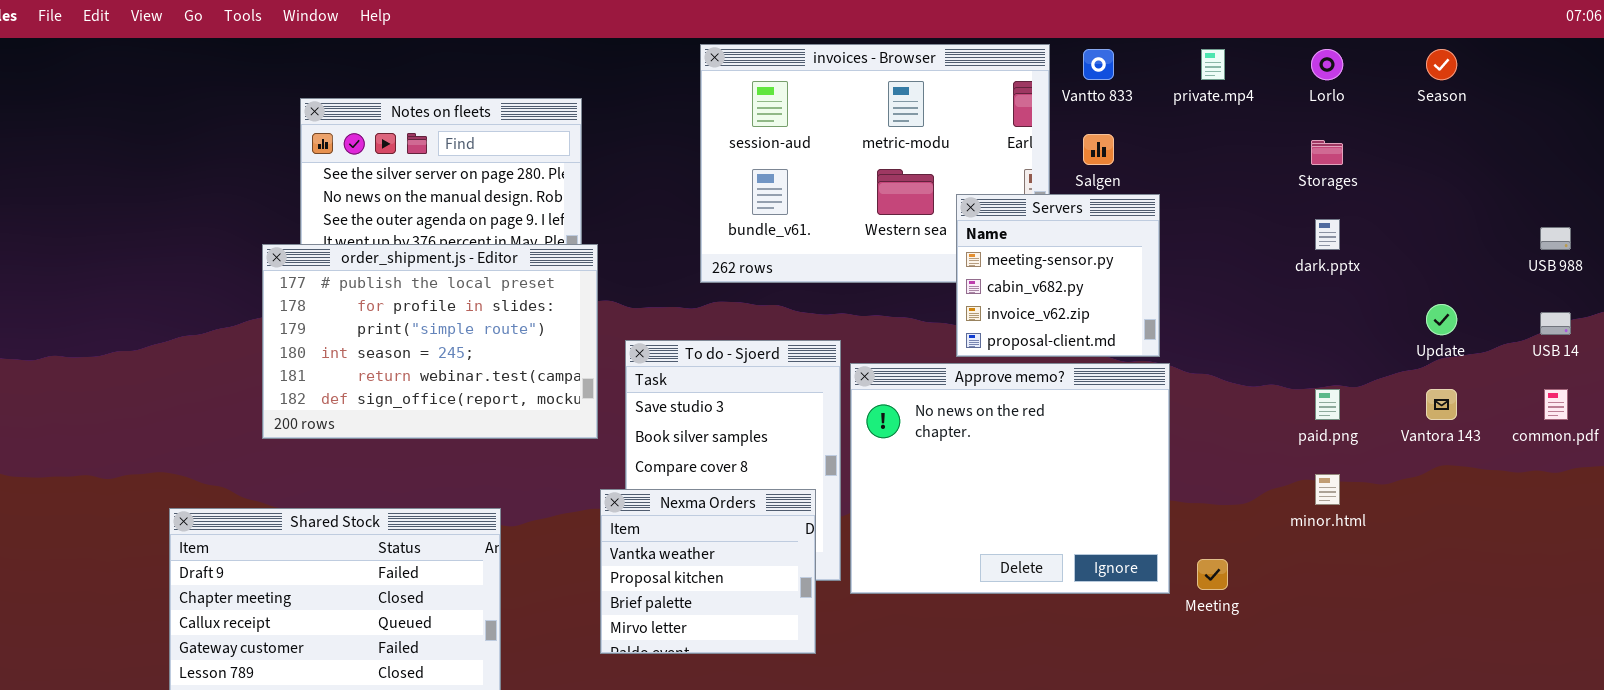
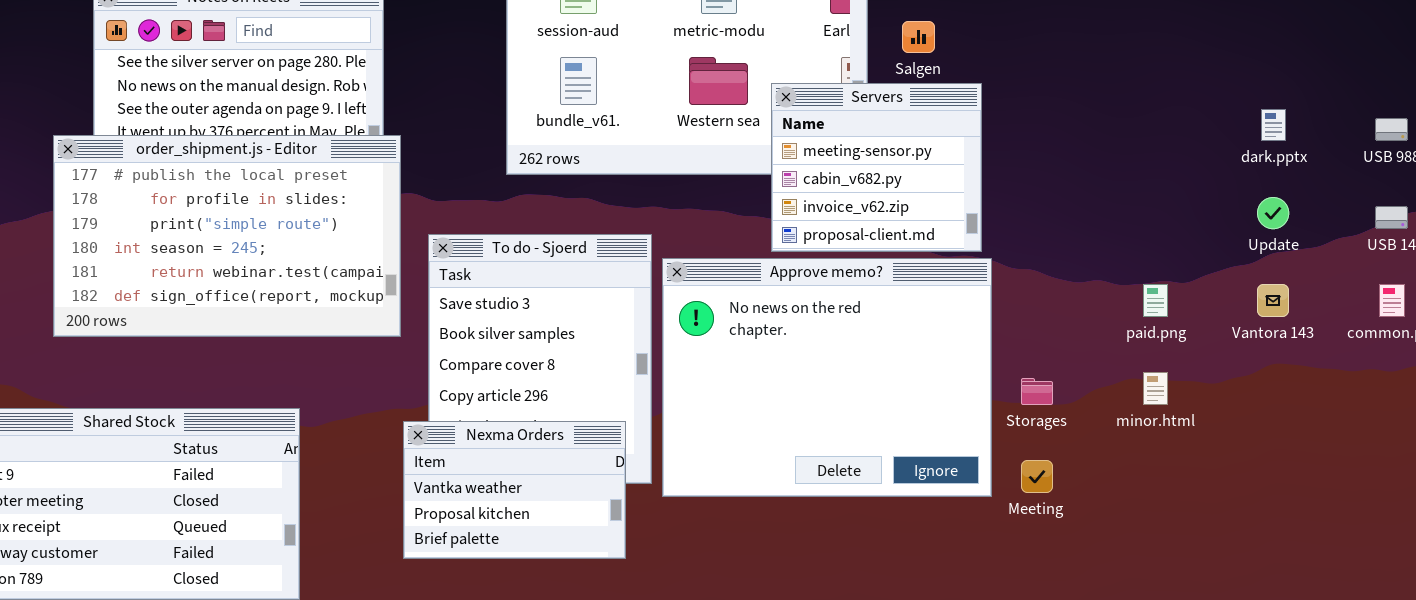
Storages: [1311,140,1343,165] -> [1021,378,1053,405], moved
dark.pptx: [1315,219,1340,250] -> [1261,109,1286,141], moved
Nexma Orders: [600,489,816,654] -> [403,421,626,559], resized

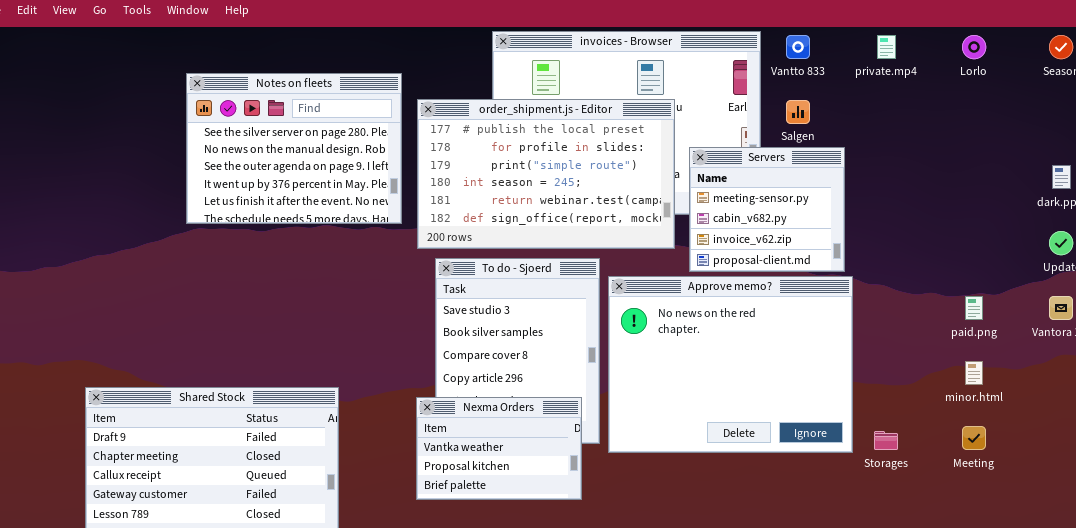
order_shipment.js - Editor: [53,135,401,337] -> [417,99,675,249], moved
Storages: [1021,378,1053,405] -> [874,431,898,450], moved
Meeting: [1021,460,1053,493] -> [962,426,986,450], moved

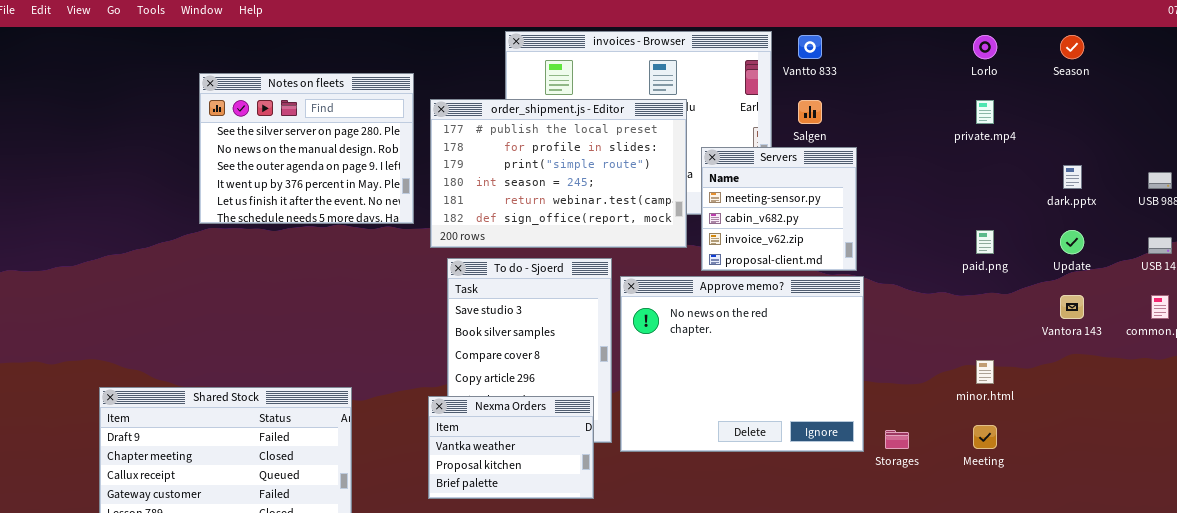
private.mp4: [877,35,896,59] -> [976,100,994,124], moved
paid.png: [965,296,983,320] -> [976,230,994,254], moved

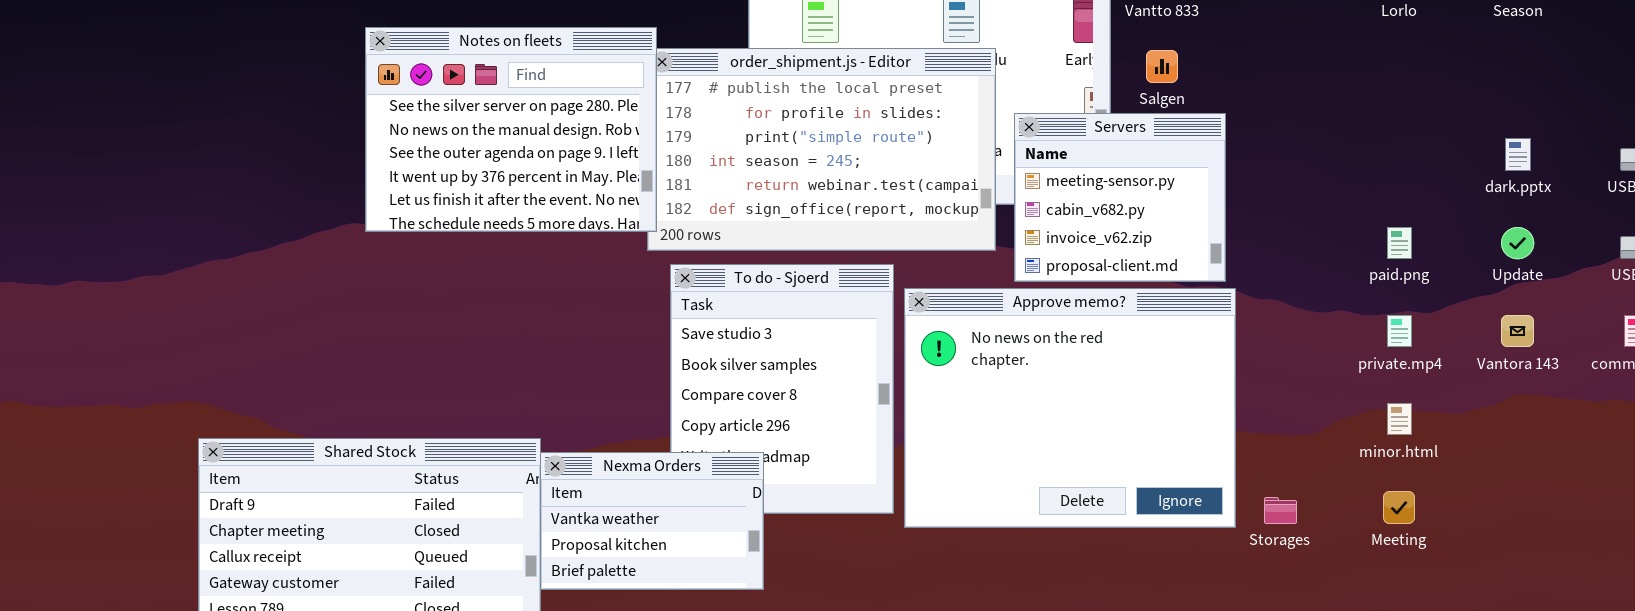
Notes on fleets: [199,73,414,224] -> [365,27,657,232], moved
private.mp4: [976,100,994,124] -> [1387,315,1412,347], moved
Nexma Orders: [428,396,594,499] -> [540,452,764,590], moved

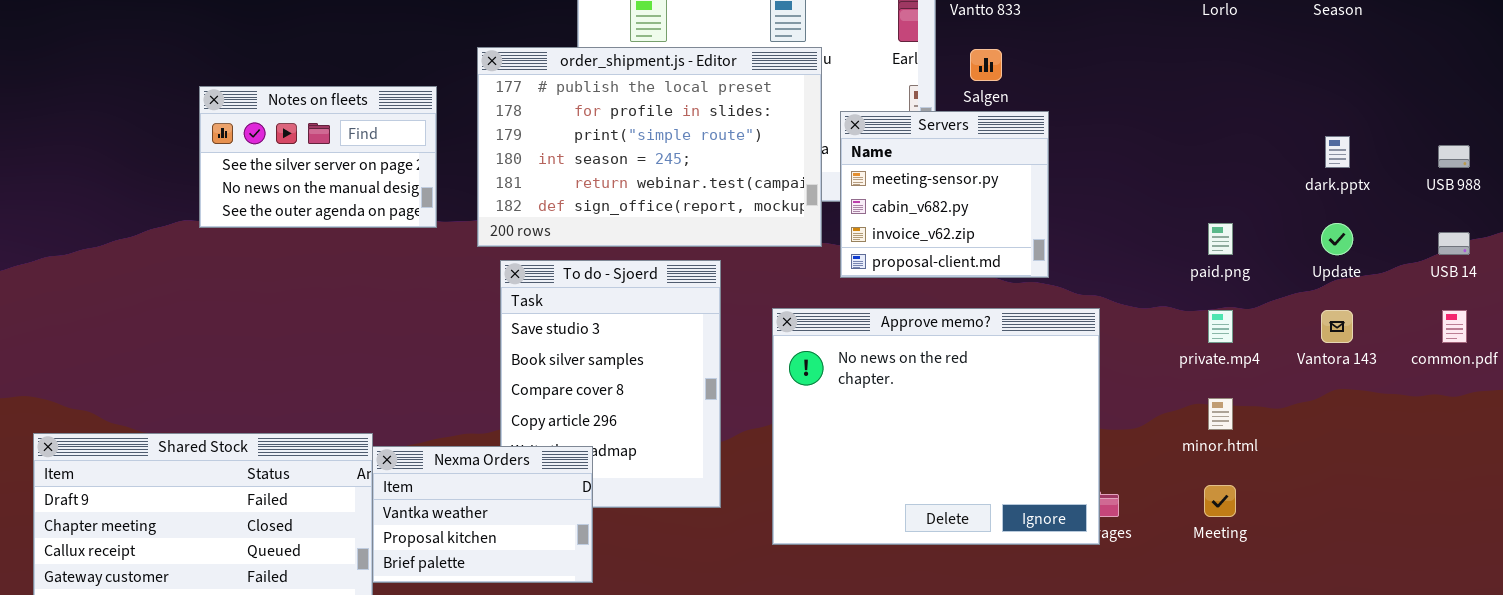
Notes on fleets: [365,27,657,232] -> [199,86,437,228], resized
Approve memo?: [904,288,1236,528] -> [772,308,1100,545], moved

